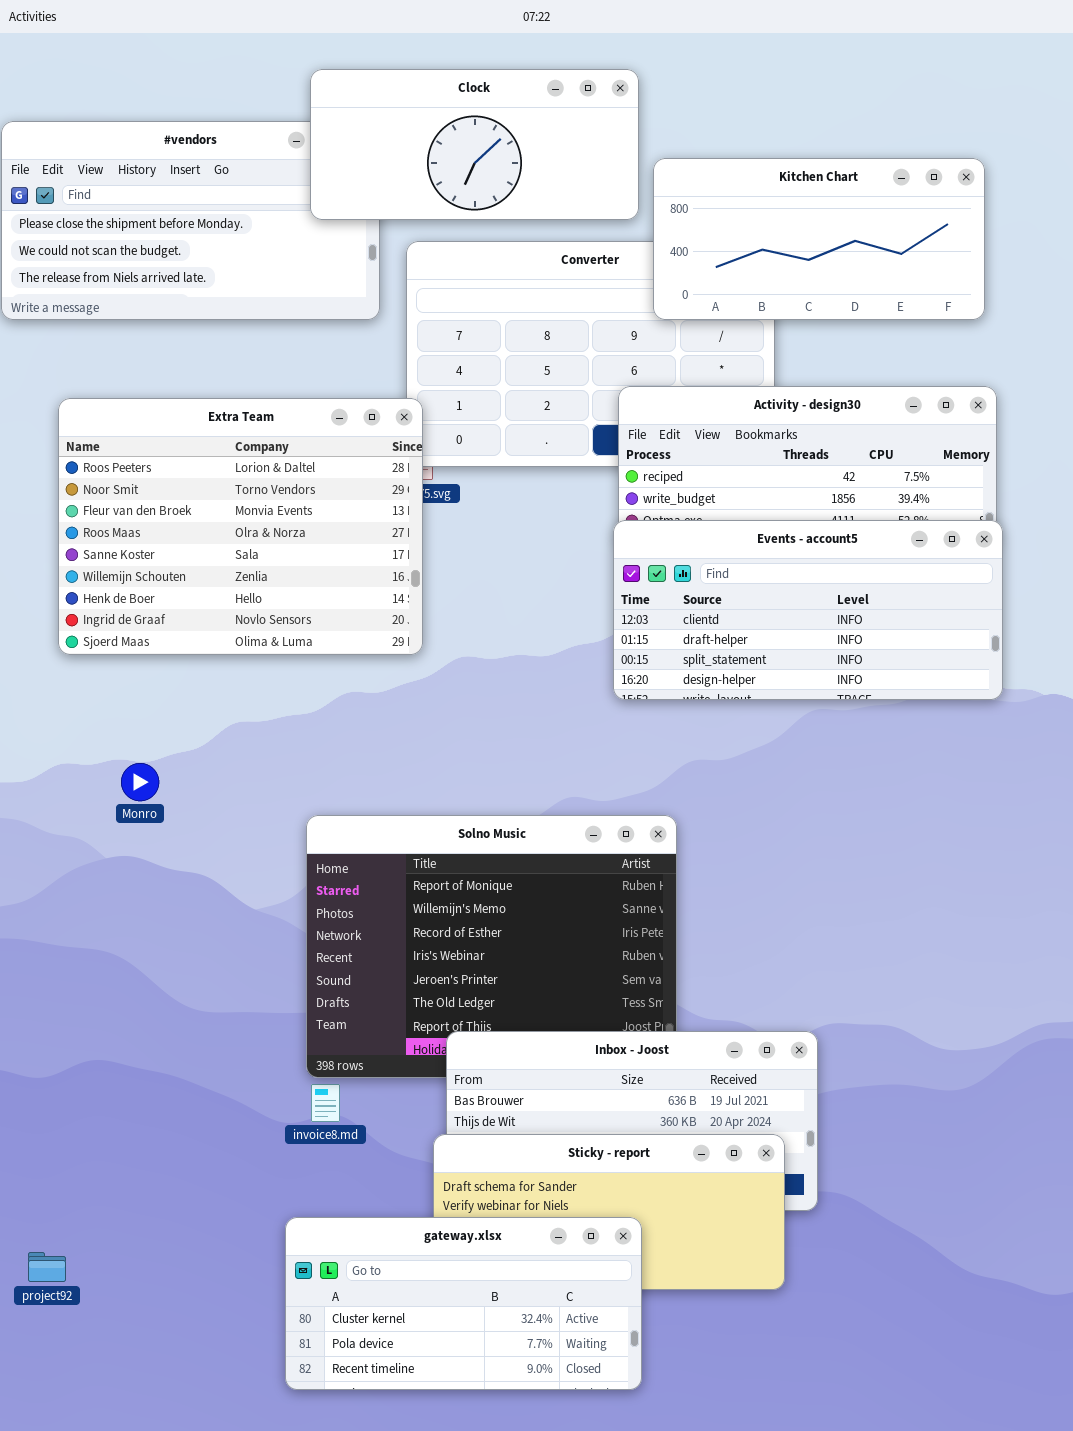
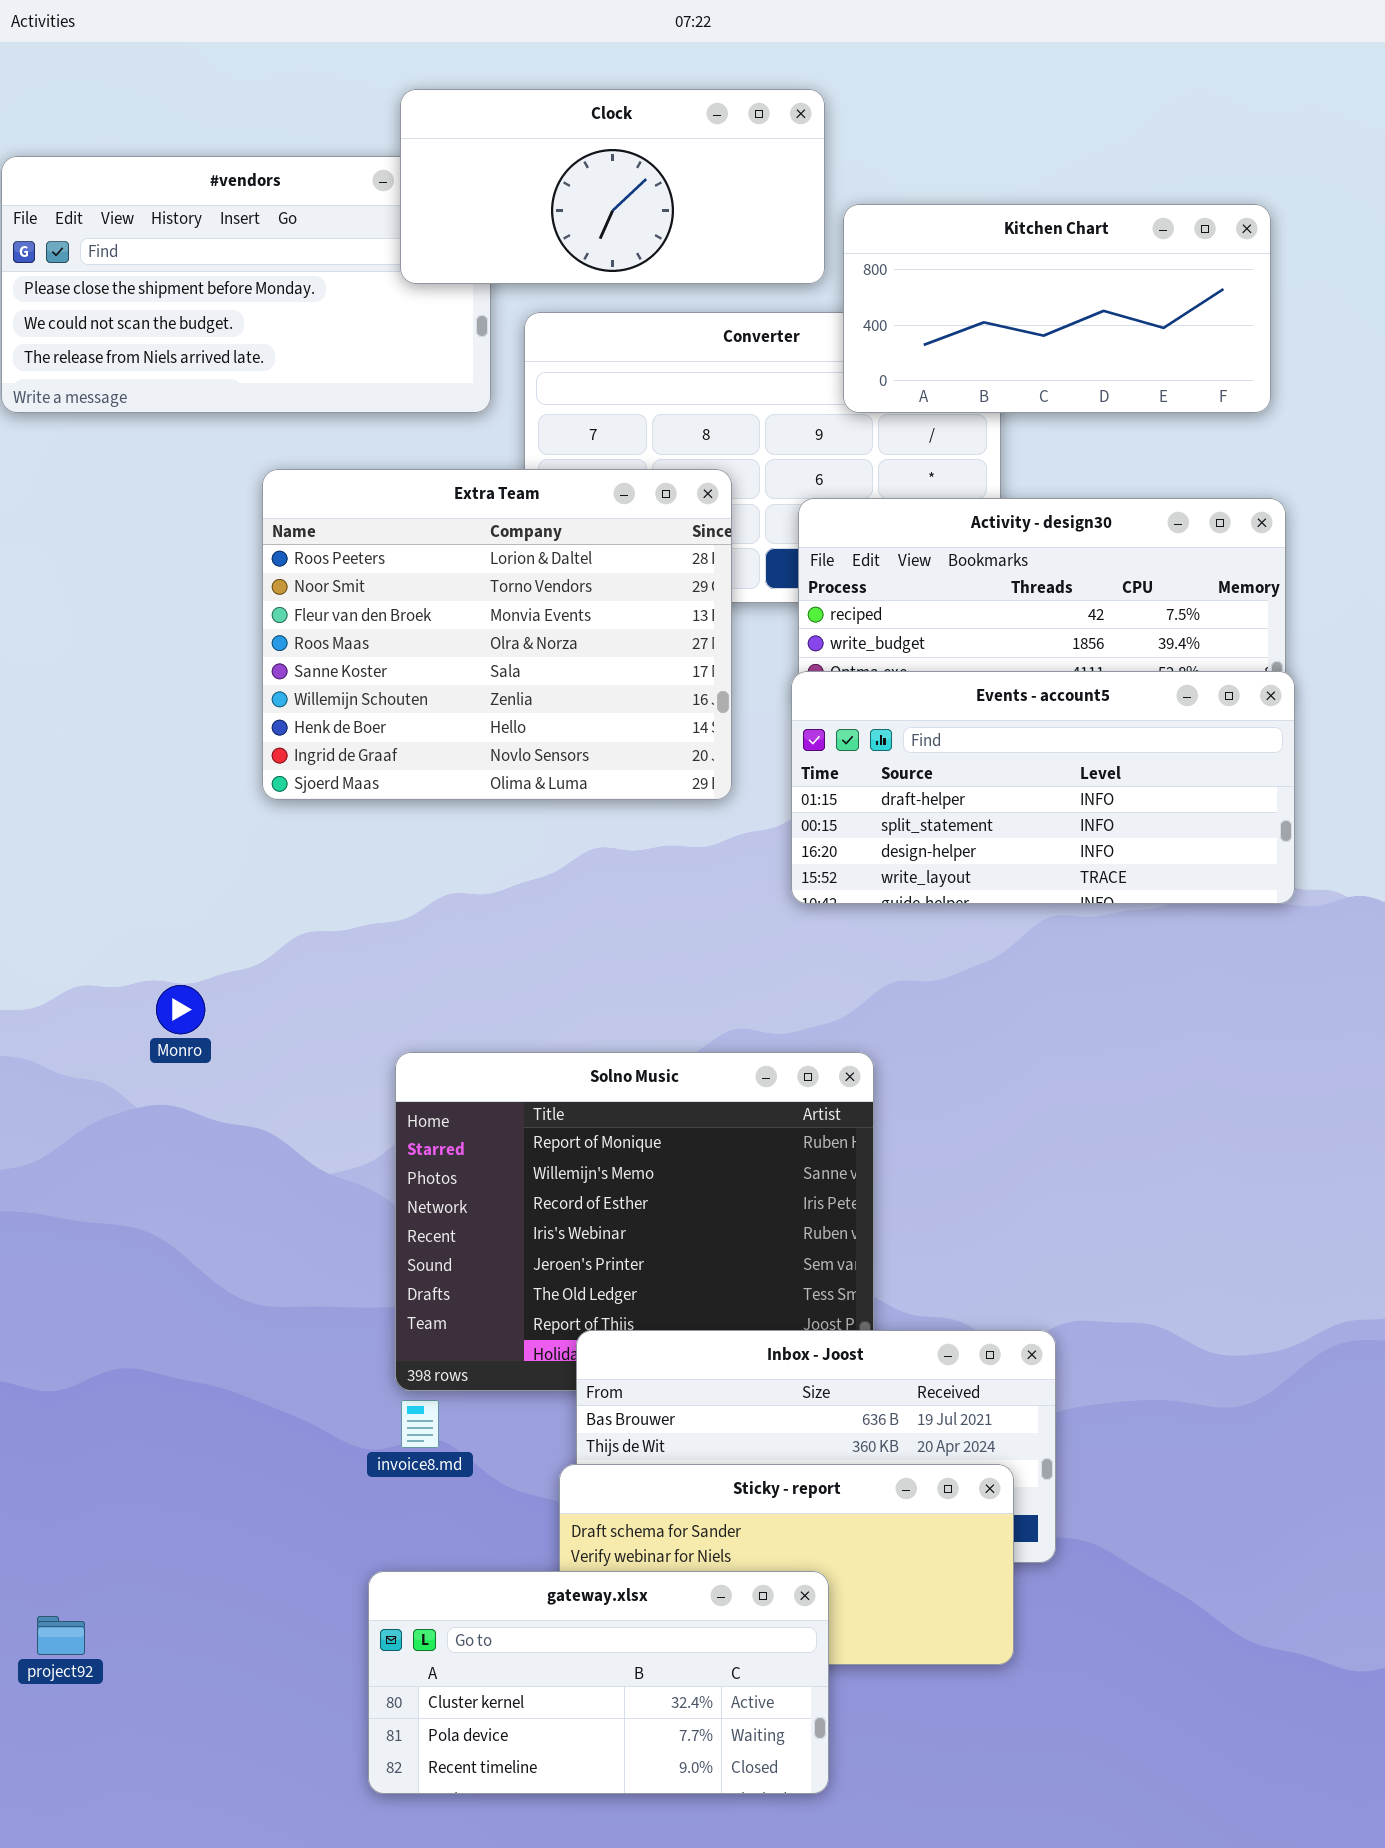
Extra Team: [58,398,423,655] -> [262,469,732,800], moved
Events - account5: [613,520,1003,700] -> [791,671,1295,904], scrolled down 1 row

